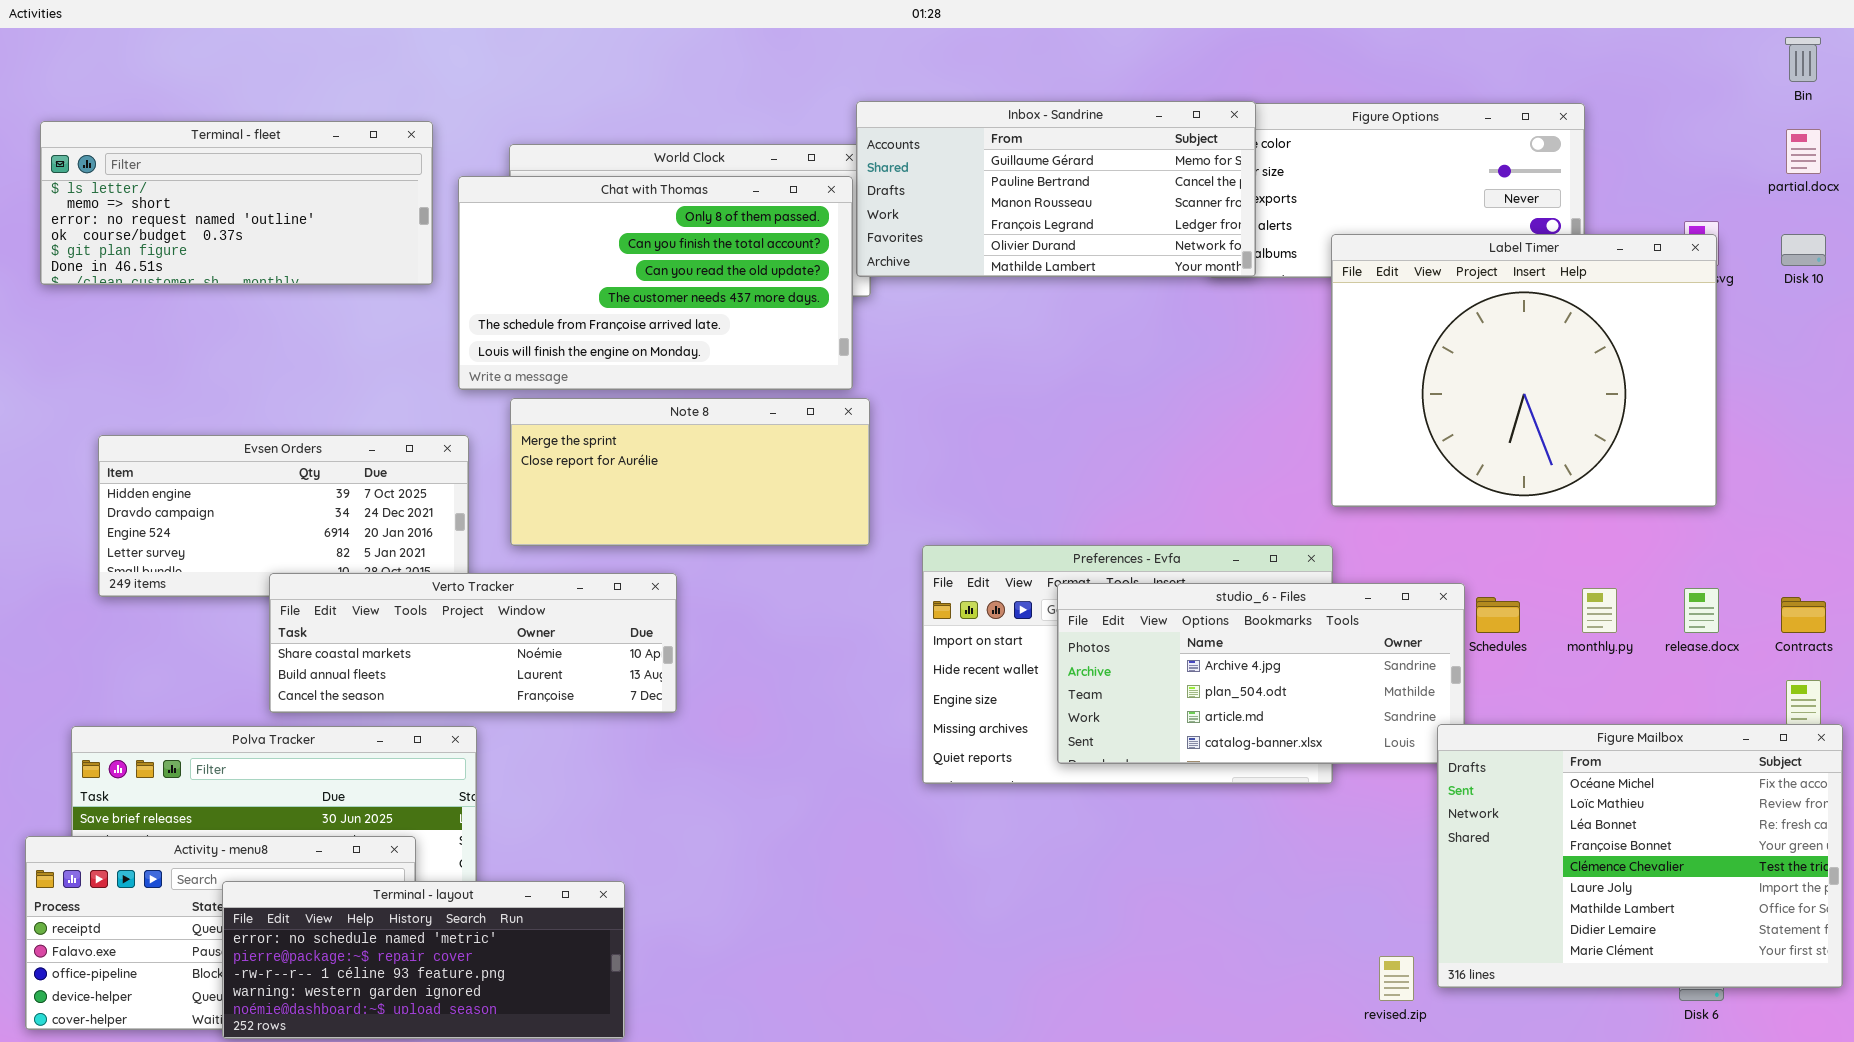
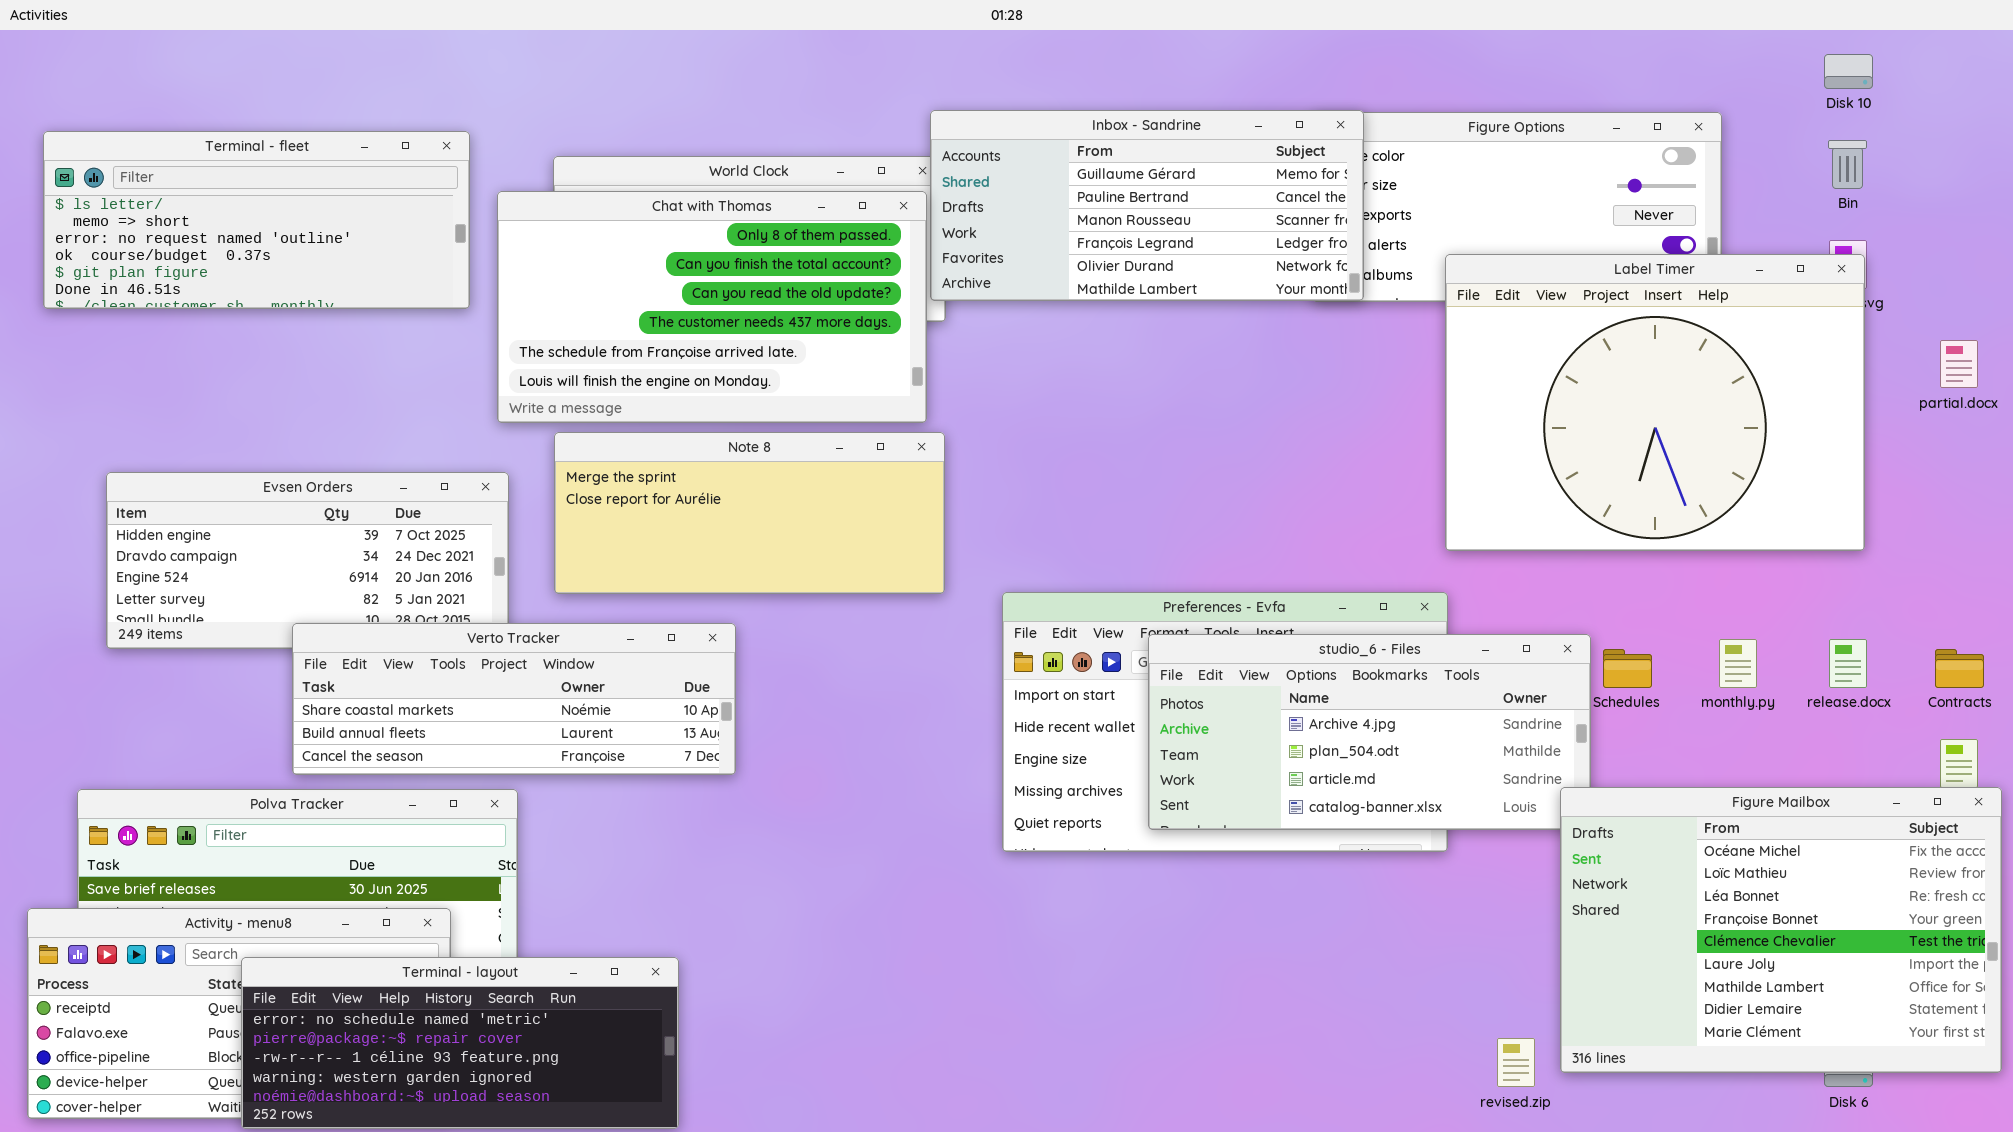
Bin: [1785,37,1821,82] -> [1828,140,1867,189], moved
partial.docx: [1786,129,1821,174] -> [1940,340,1978,388], moved
Disk 10: [1781,234,1826,266] -> [1824,54,1873,89], moved

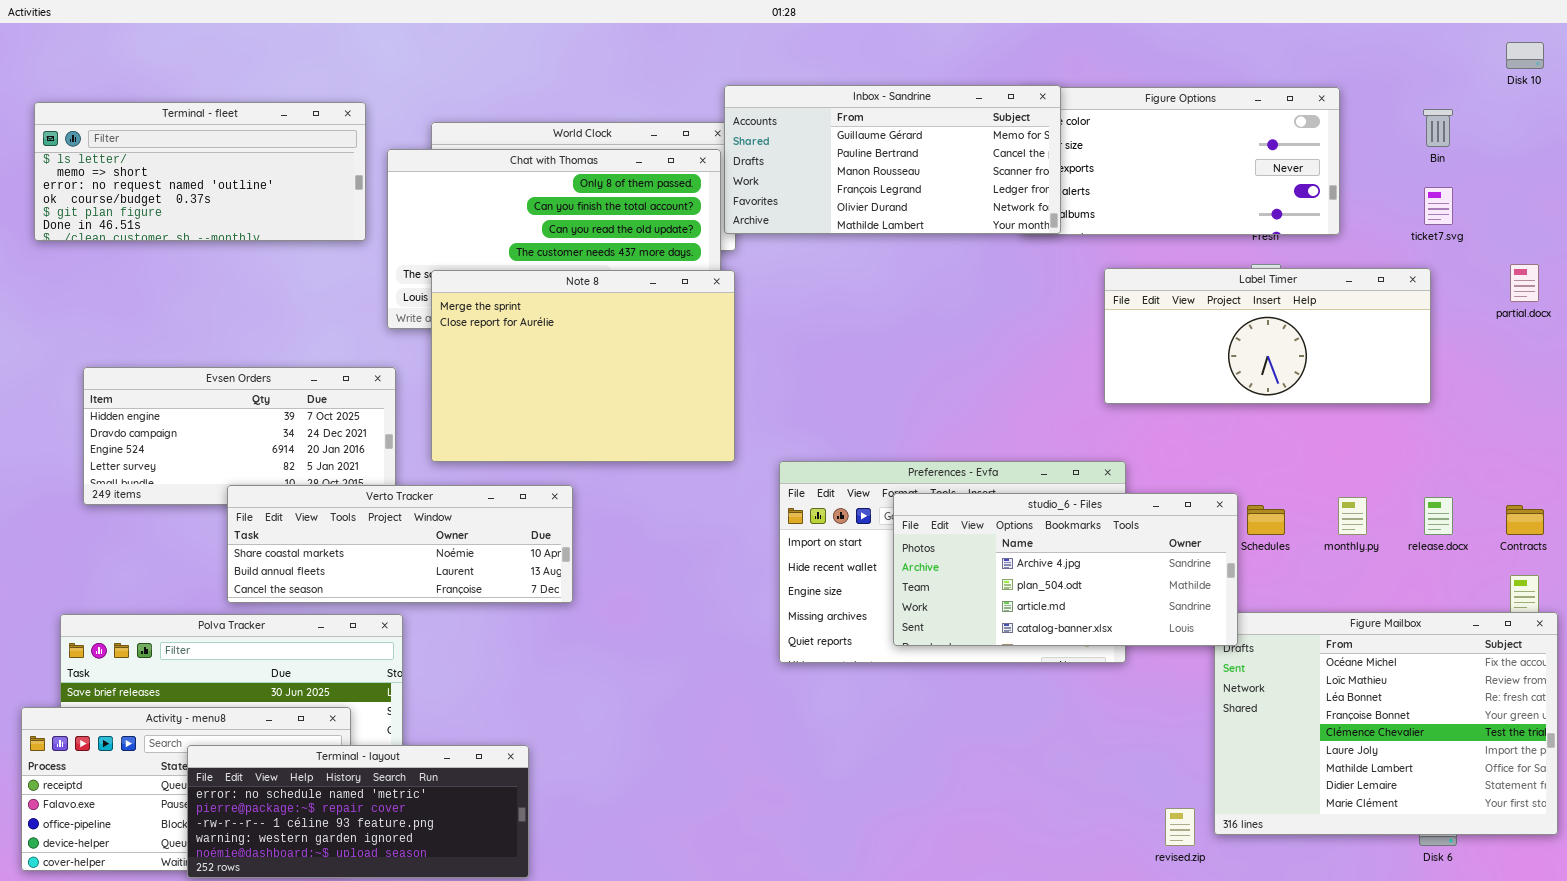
Disk 10: [1824,54,1873,89] -> [1506,42,1544,69], moved
Label Timer: [1445,254,1865,551] -> [1104,268,1431,404], moved, resized
Note 8: [554,432,945,594] -> [431,270,735,462], resized
studio_6 - Files: [1148,634,1591,830] -> [893,493,1238,646], raised

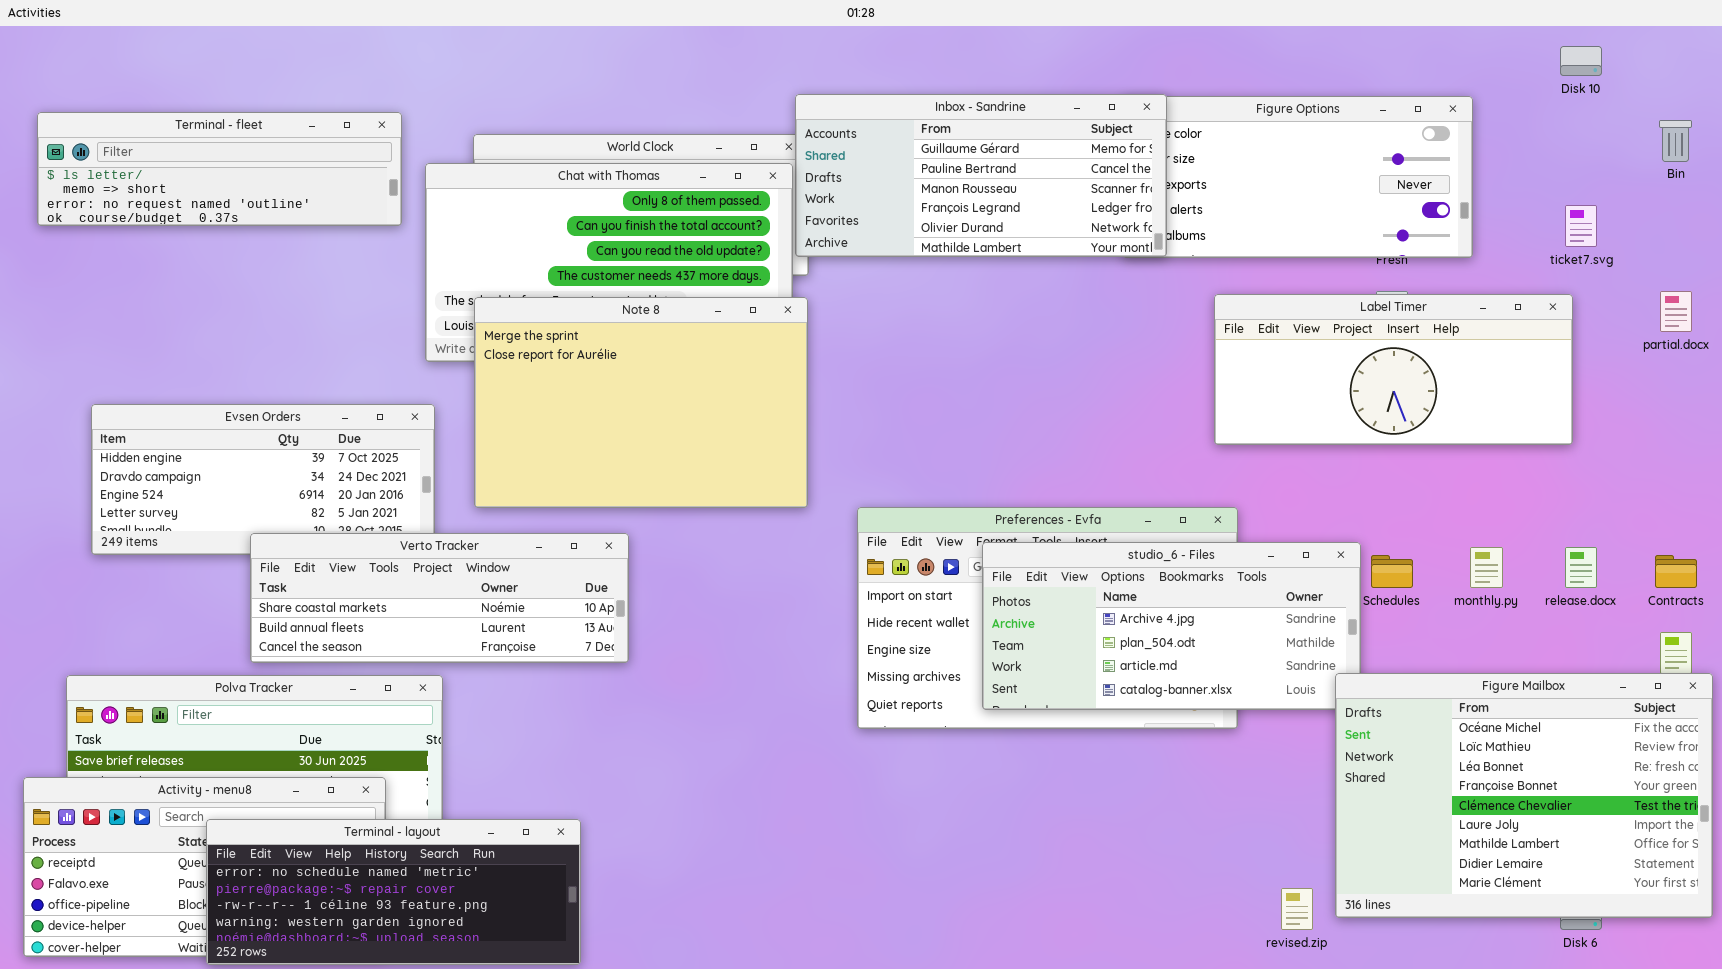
Disk 10: [1506,42,1544,69] -> [1560,46,1602,76], moved
Terminal - fleet: [34,102,366,241] -> [37,112,402,226], resized
Bin: [1423,109,1453,147] -> [1659,120,1692,162], moved
Figure Mailbox: [1214,612,1558,835] -> [1335,673,1713,918], raised

